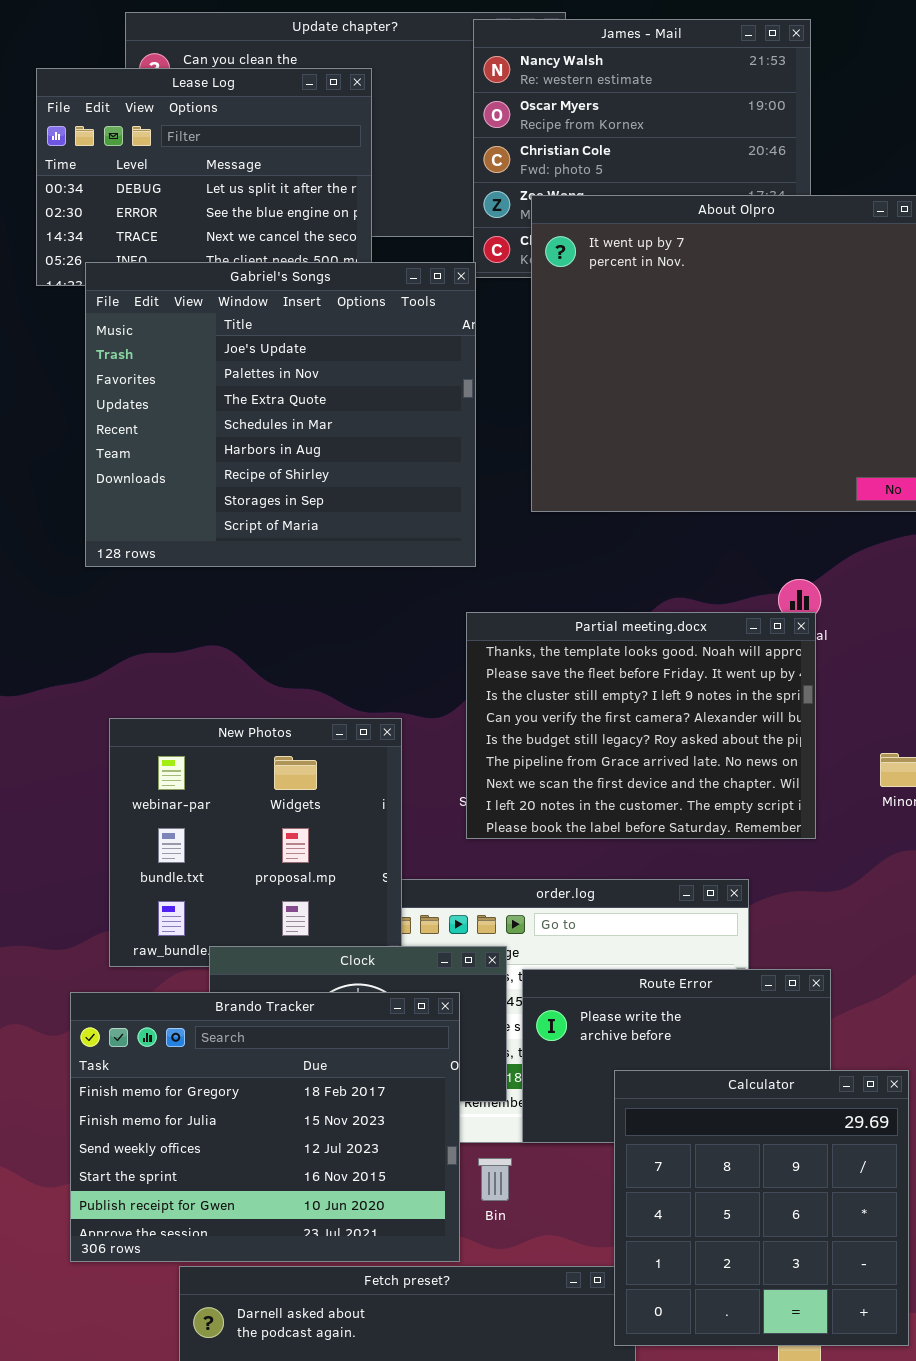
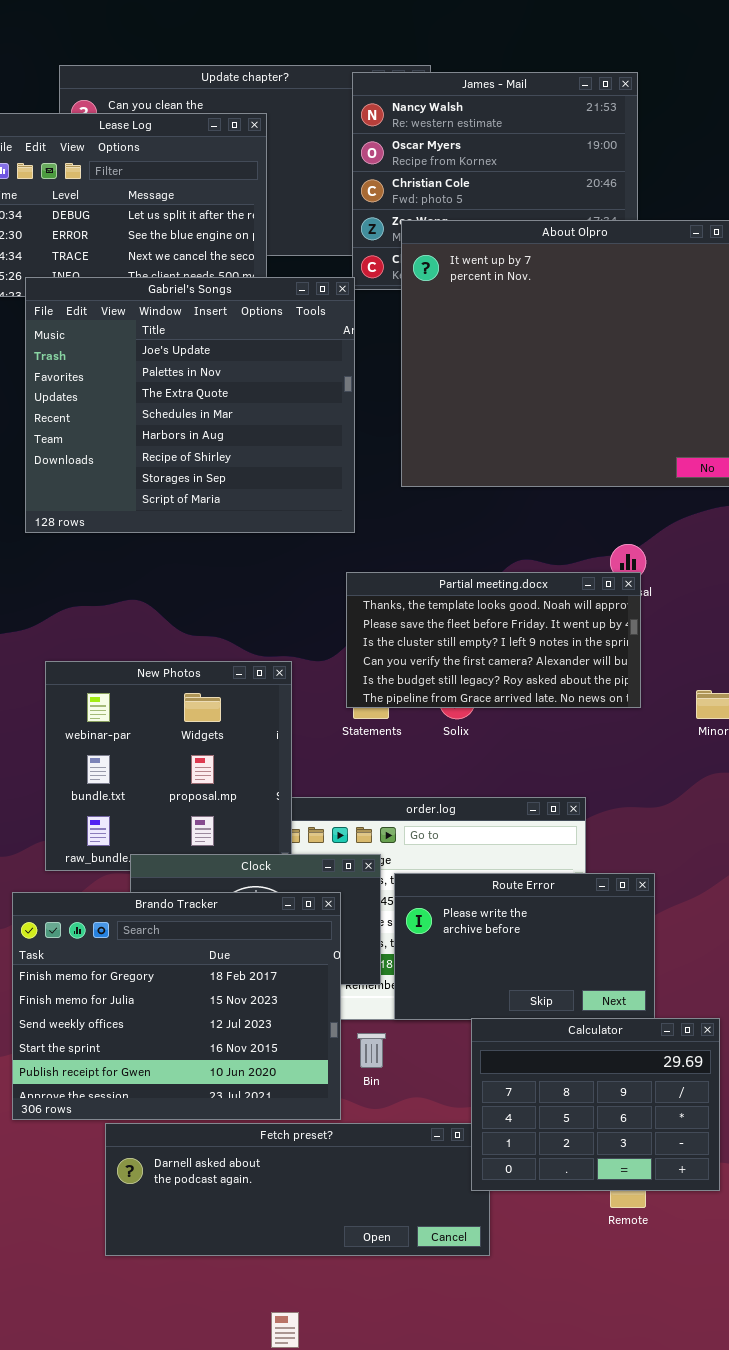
Partial meeting.docx: [466,612,816,839] -> [346,572,641,708], resized
Calculator: [614,1070,909,1346] -> [471,1018,720,1191], resized

